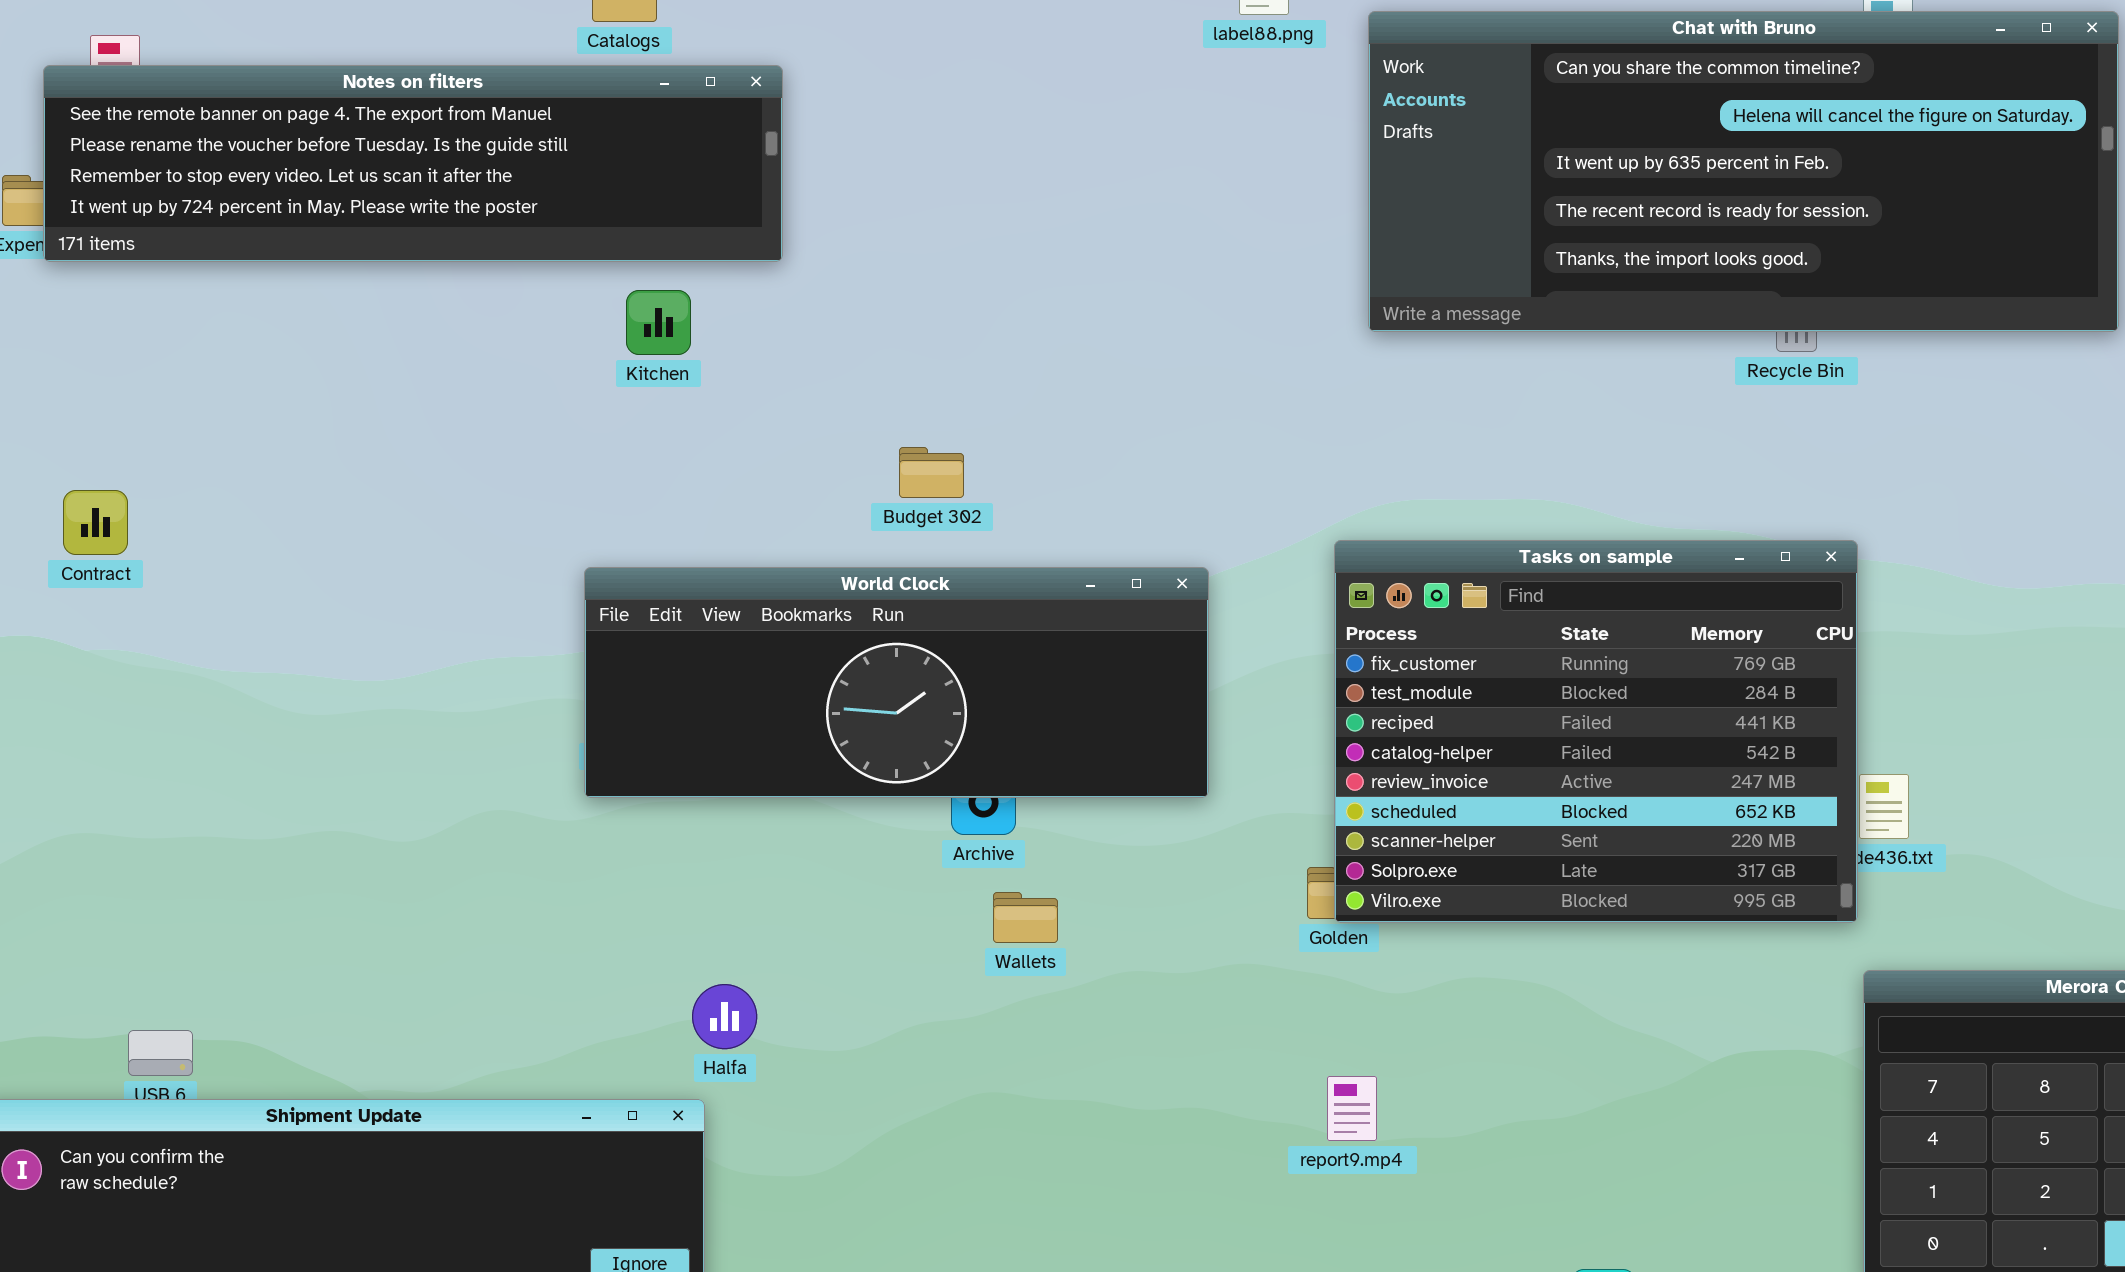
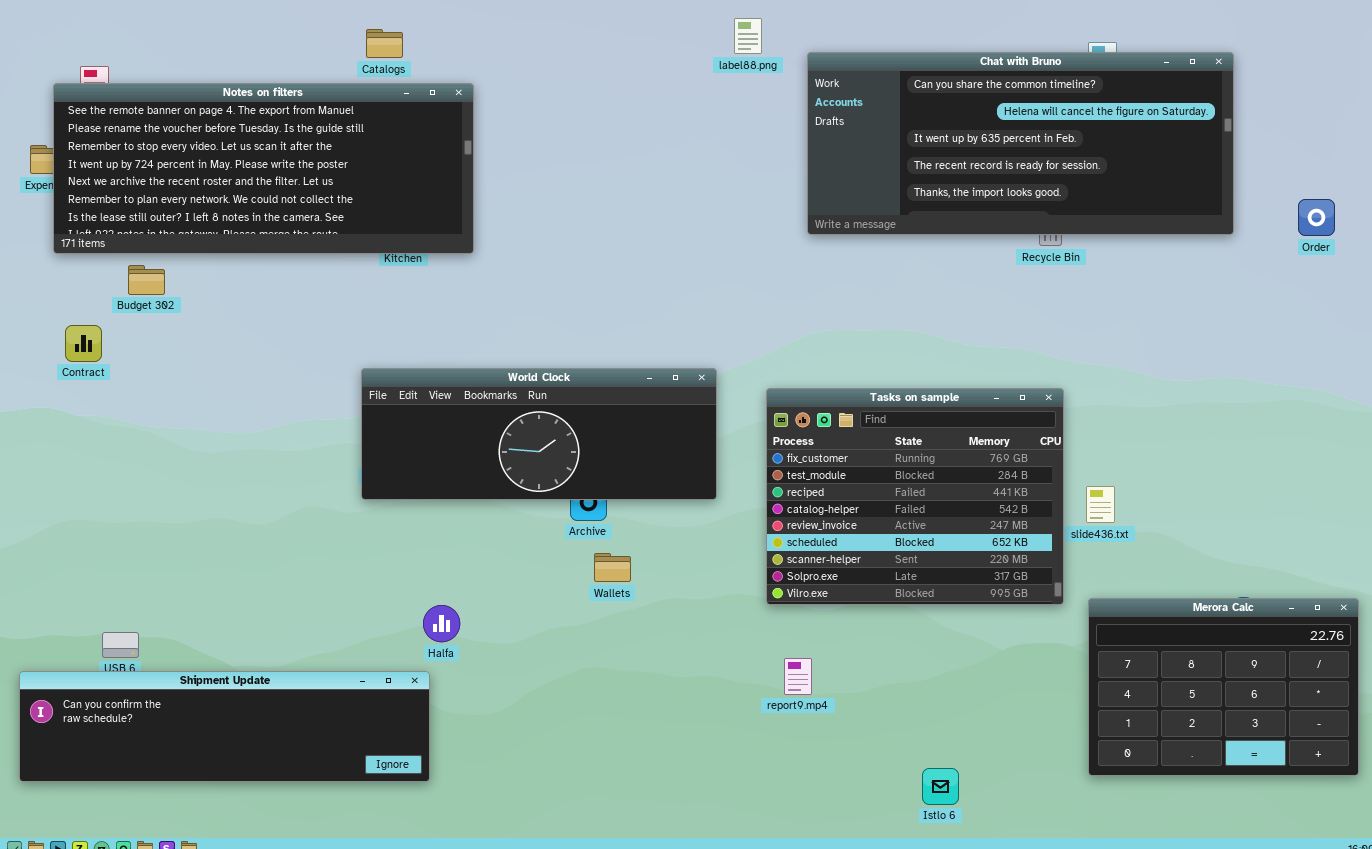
Notes on filters: [43,65,783,262] -> [53,83,474,254], resized
Budget 302: [899,447,964,498] -> [128,265,165,295], moved
Tasks on sample: [1334,540,1858,923] -> [766,388,1064,605], moved

